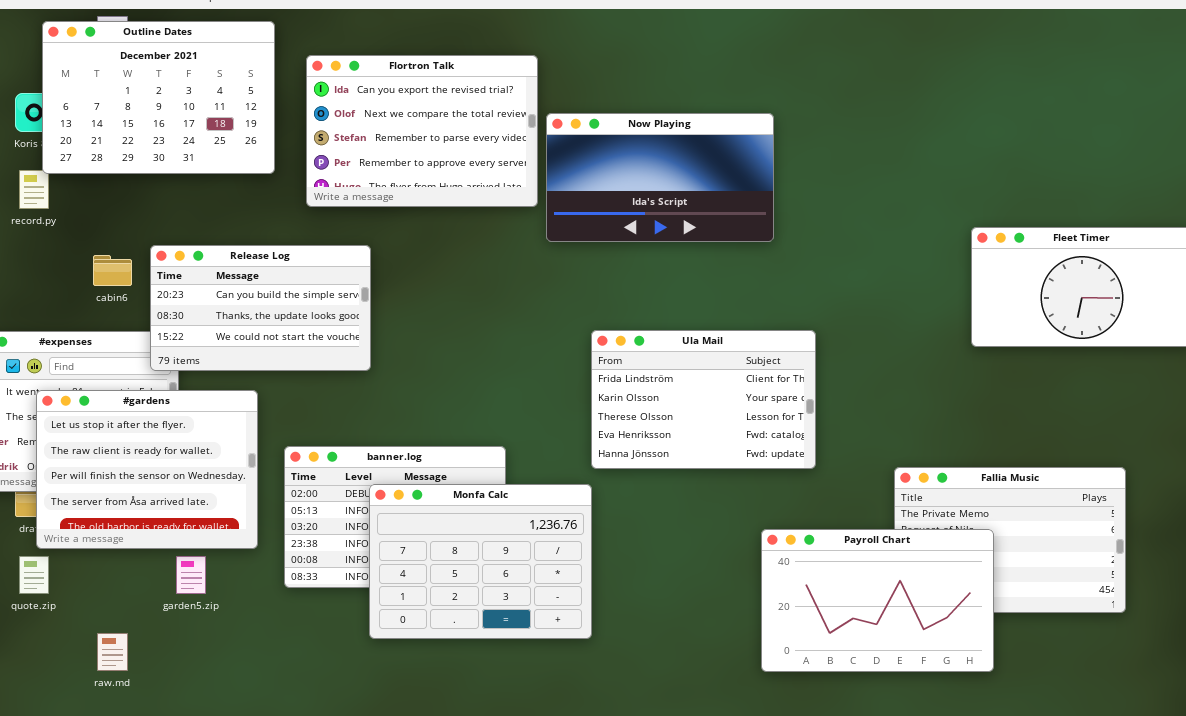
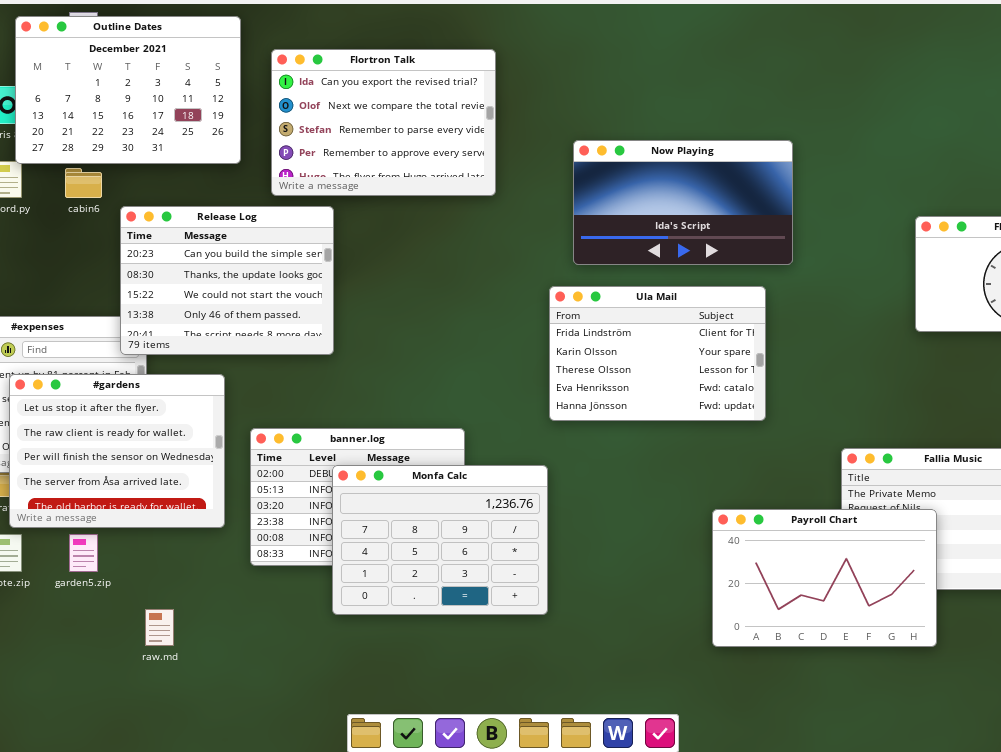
Now Playing: [546,113,774,242] -> [573,140,793,265], moved
Release Log: [150,245,371,371] -> [120,206,334,355], resized
cabin6: [93,255,132,286] -> [65,168,102,198], moved
Ula Mail: [591,330,816,469] -> [549,286,766,421], moved
garden5.zip: [176,556,206,594] -> [69,534,98,572], moved
raw.md: [97,633,128,671] -> [145,609,174,646], moved

